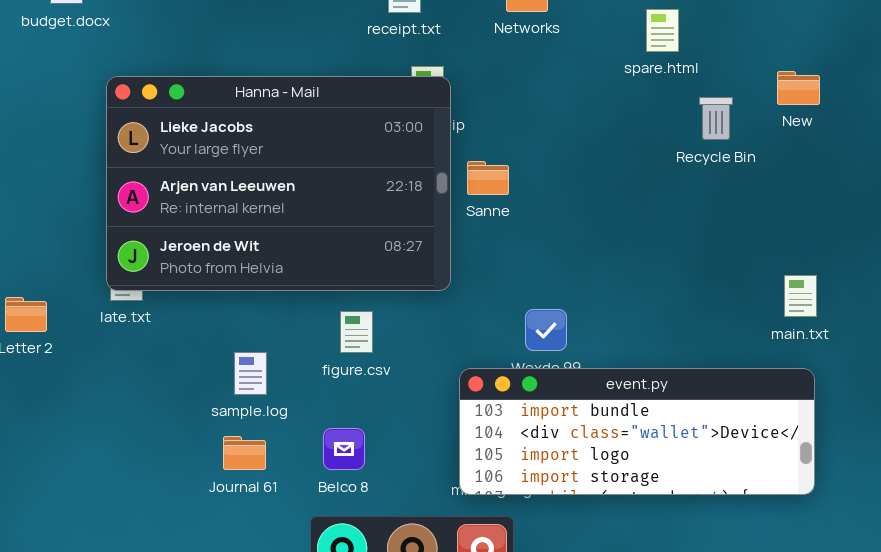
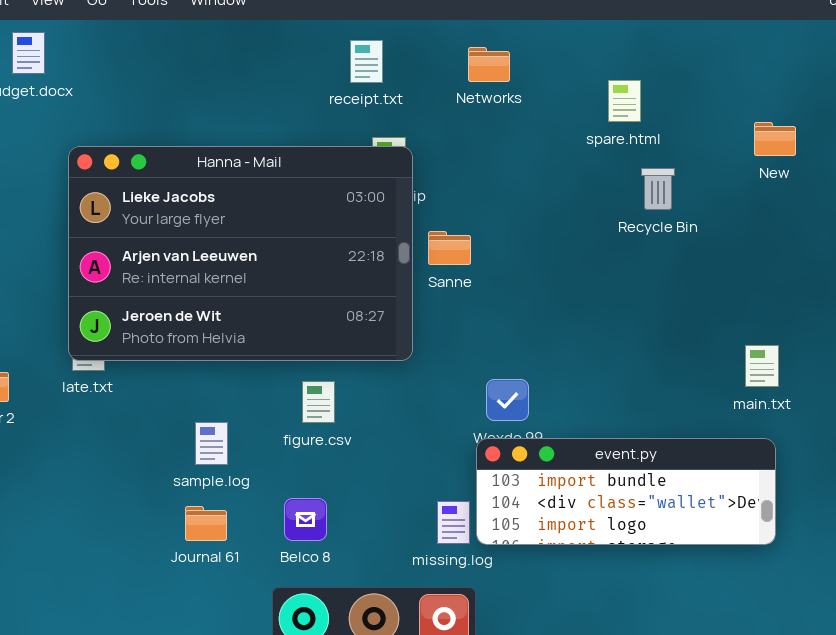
New: [777,71,820,105] -> [754,122,796,156], moved
Recycle Bin: [699,97,733,140] -> [641,168,675,210], moved
event.py: [459,368,815,495] -> [476,438,776,545], resized

